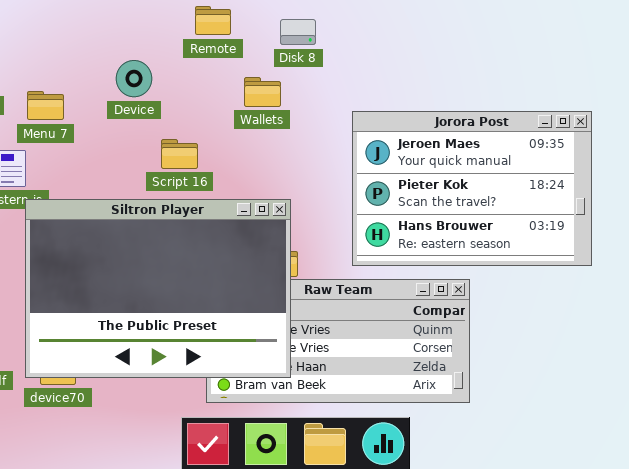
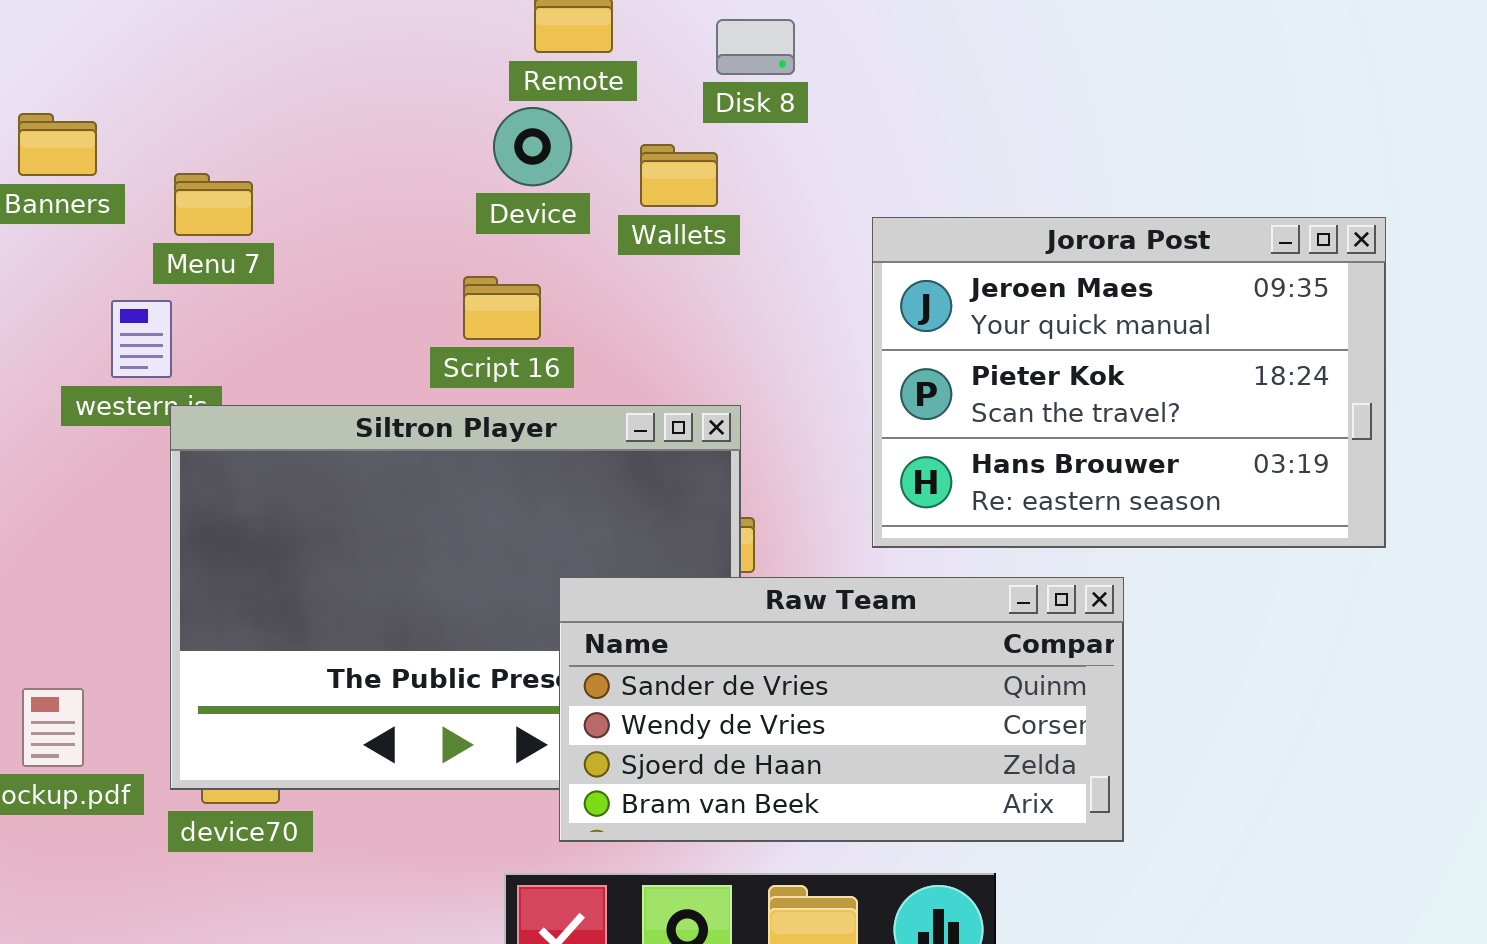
Device: [116,60,152,97] -> [493,107,572,186], moved
Raw Team: [206,279,470,403] -> [559,577,1124,842], raised

